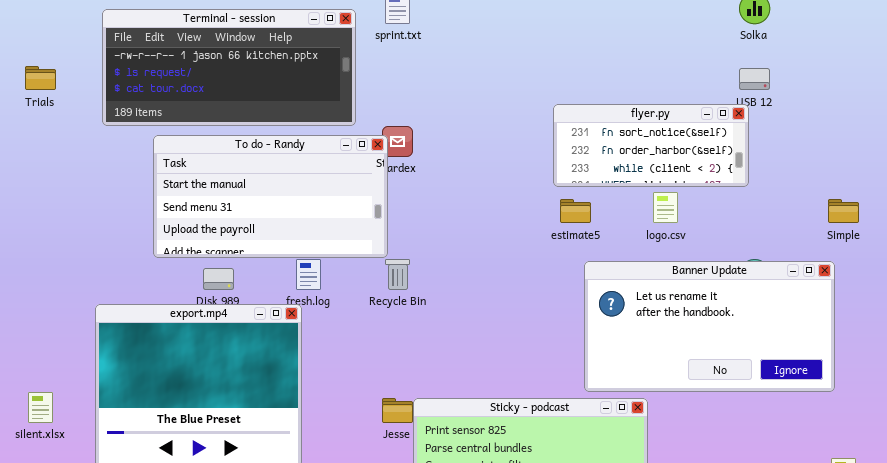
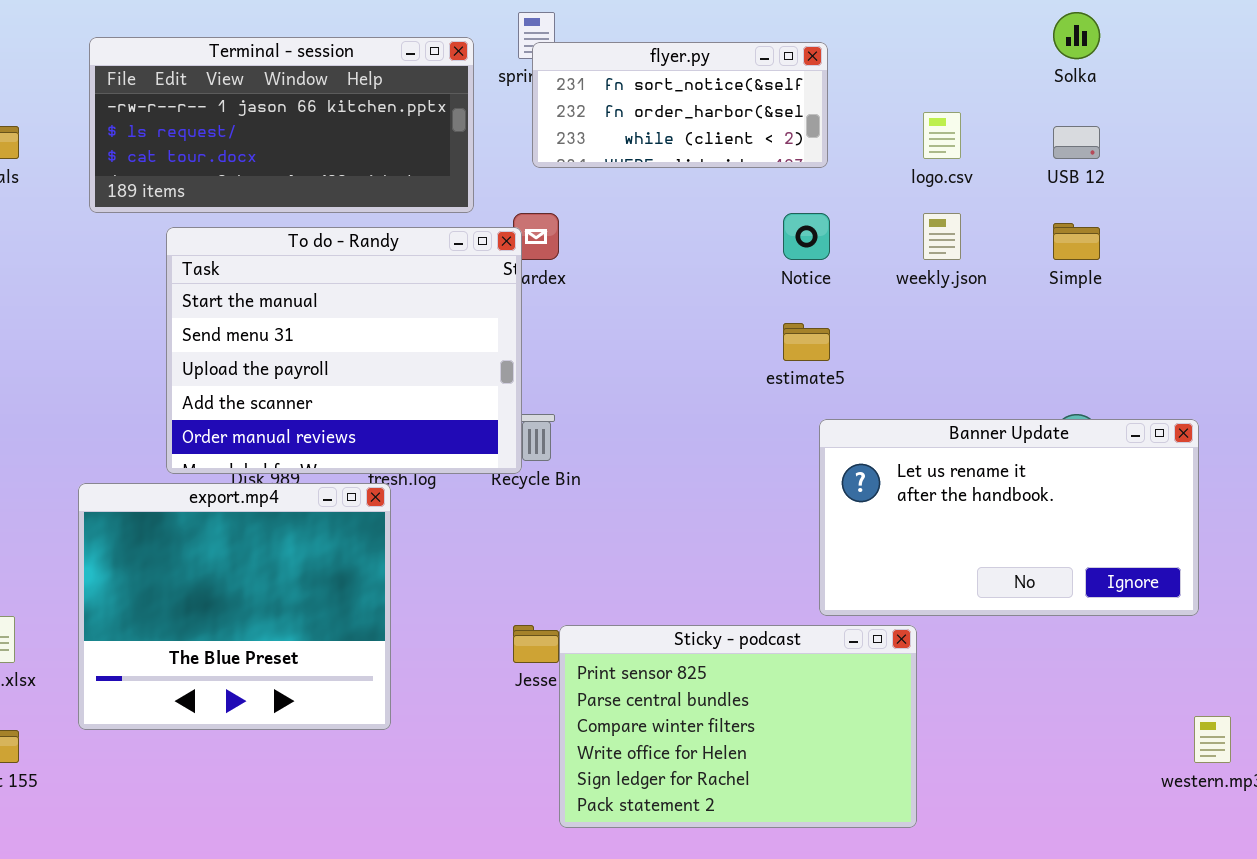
flyer.py: [553,104,749,187] -> [532,42,828,168], moved
To do - Randy: [153,135,388,258] -> [166,227,522,474], resized
logo.csv: [653,192,678,223] -> [923,112,961,159], moved
Simple: [828,199,859,223] -> [1053,223,1100,260], moved

